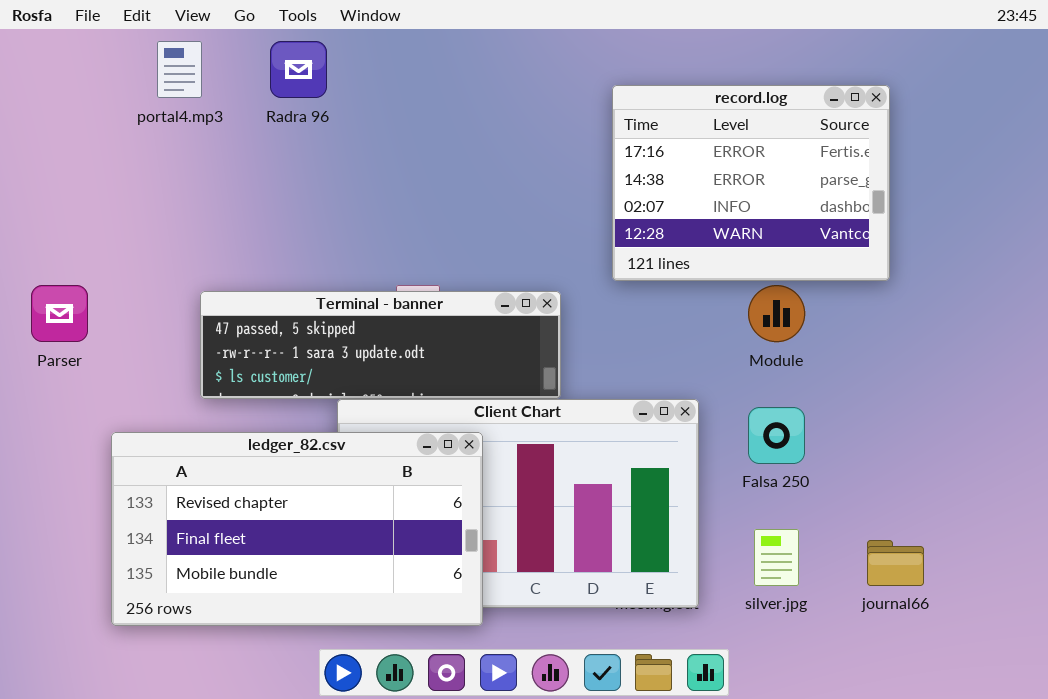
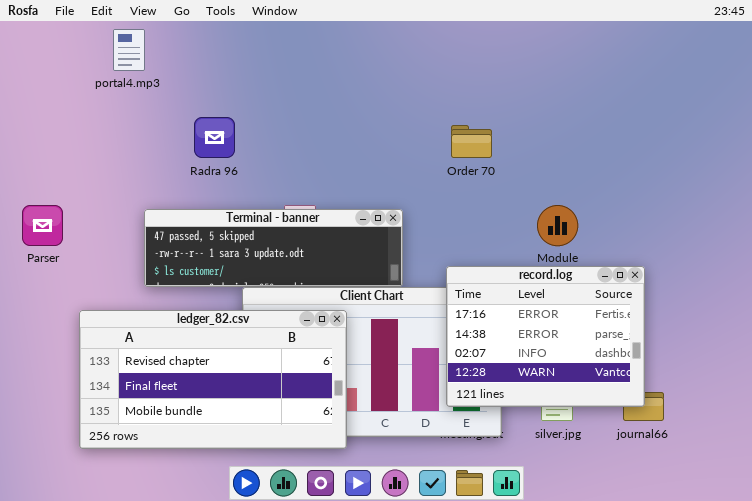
Radra 96: [270,41,327,98] -> [194,117,235,158], moved
record.log: [612,85,890,281] -> [446,266,645,407], moved

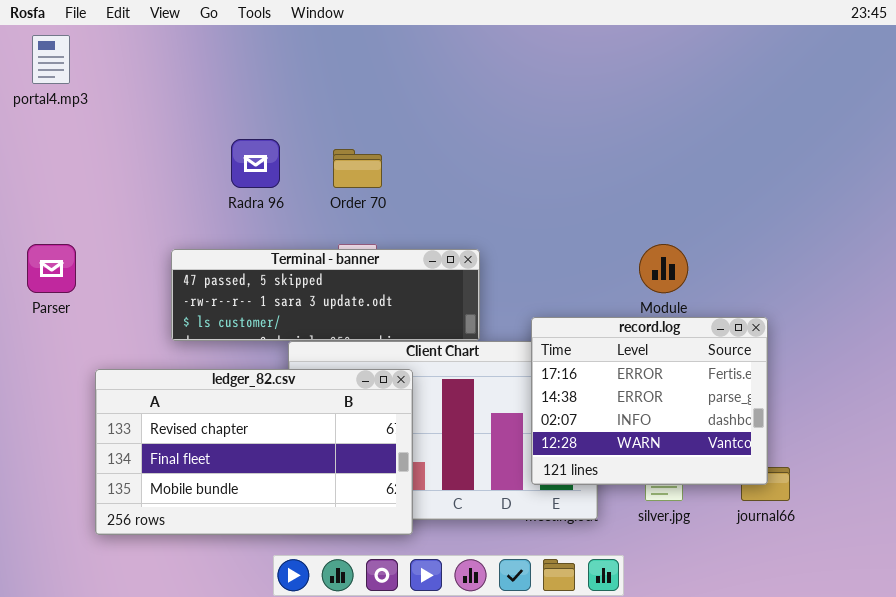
portal4.mp3: [113,29,145,71] -> [32,35,70,84], moved
Order 70: [451,125,492,158] -> [333,149,382,188], moved

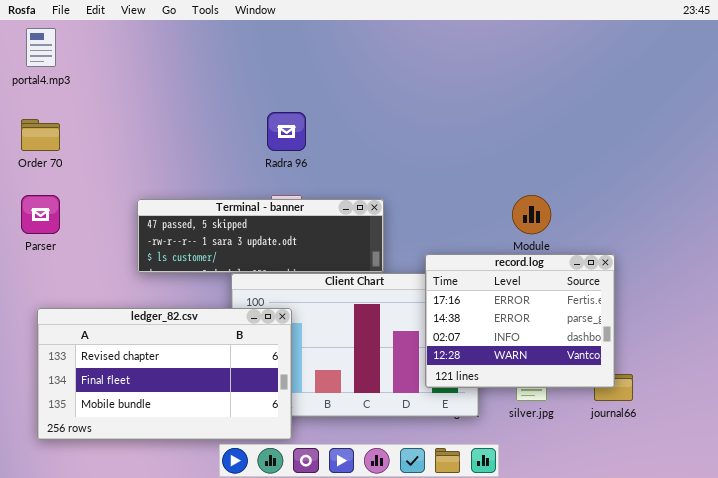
Radra 96: [231,139,280,188] -> [267,112,306,151], moved
Order 70: [333,149,382,188] -> [21,119,60,151], moved
ledger_82.csv: [95,369,413,535] -> [37,308,292,440], moved

